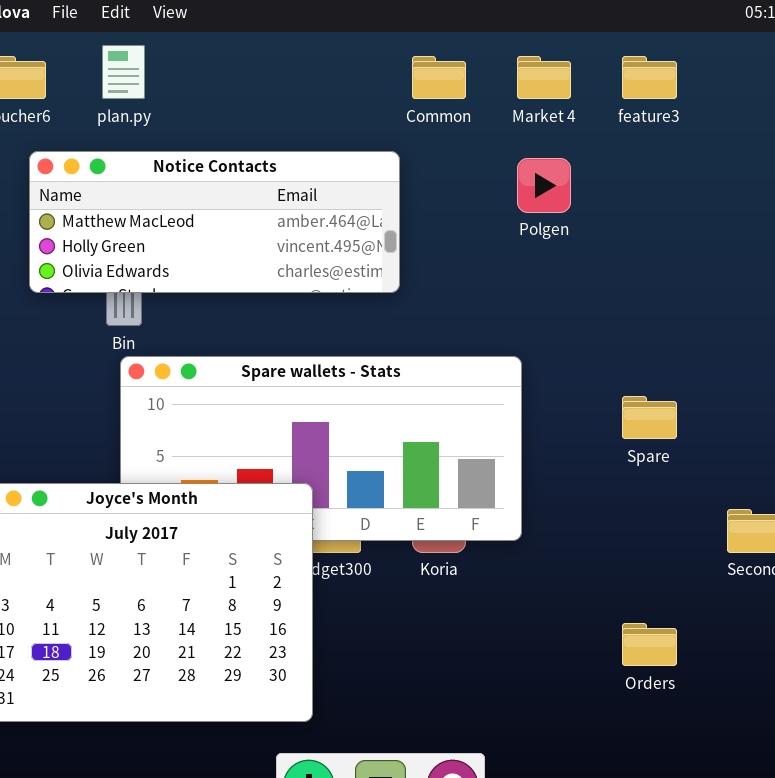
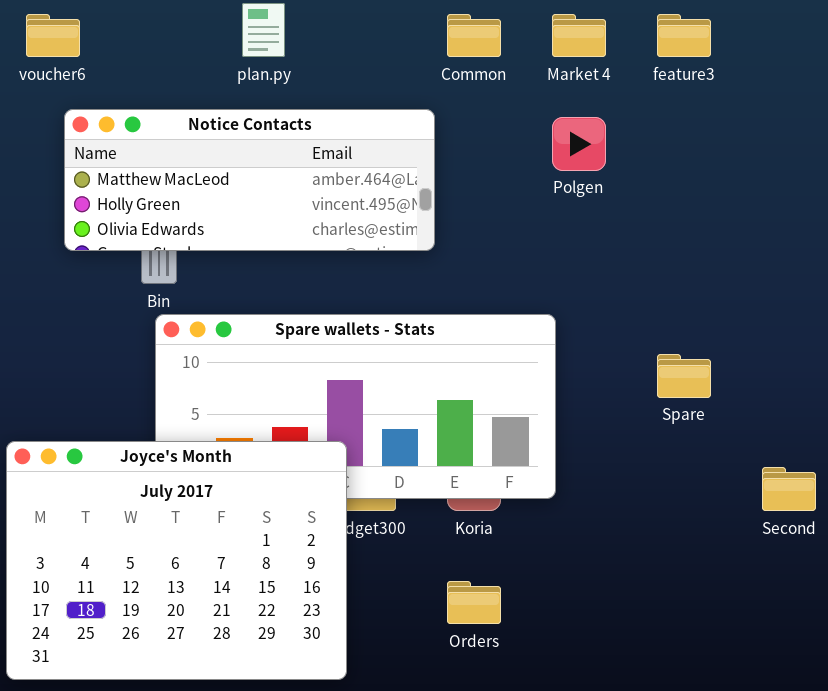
plan.py: [102,45,145,99] -> [242,3,285,57], moved
Orders: [622,623,677,666] -> [447,581,501,624], moved

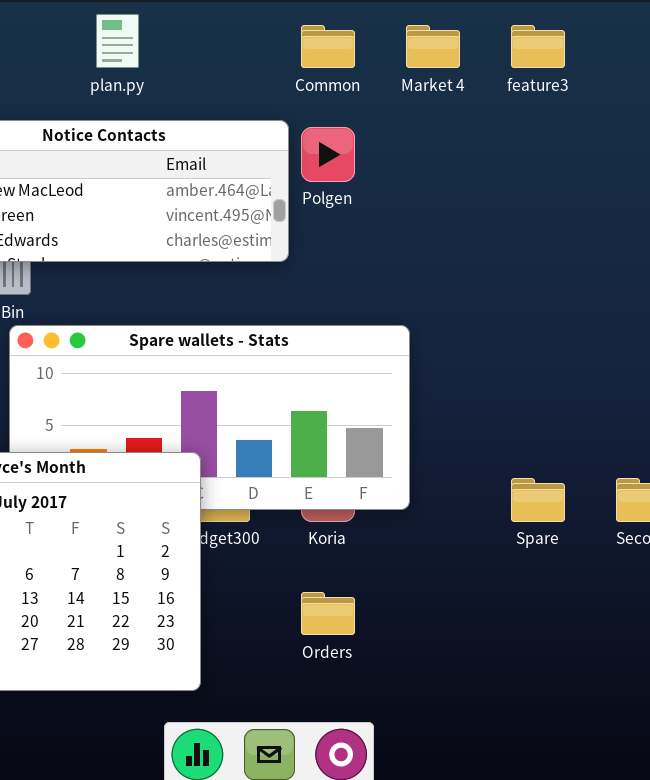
Polgen: [552,117,606,171] -> [301,127,355,182], moved
Spare: [657,354,711,398] -> [511,478,565,522], moved

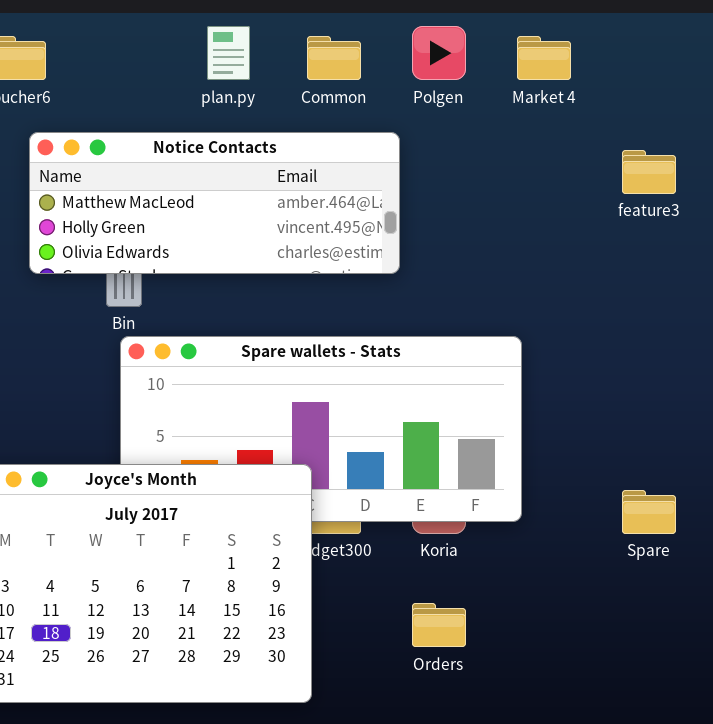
Common: [301,25,355,68] -> [307,36,361,80], moved
feature3: [511,25,565,68] -> [622,150,676,194], moved
Polgen: [301,127,355,182] -> [412,26,466,80], moved

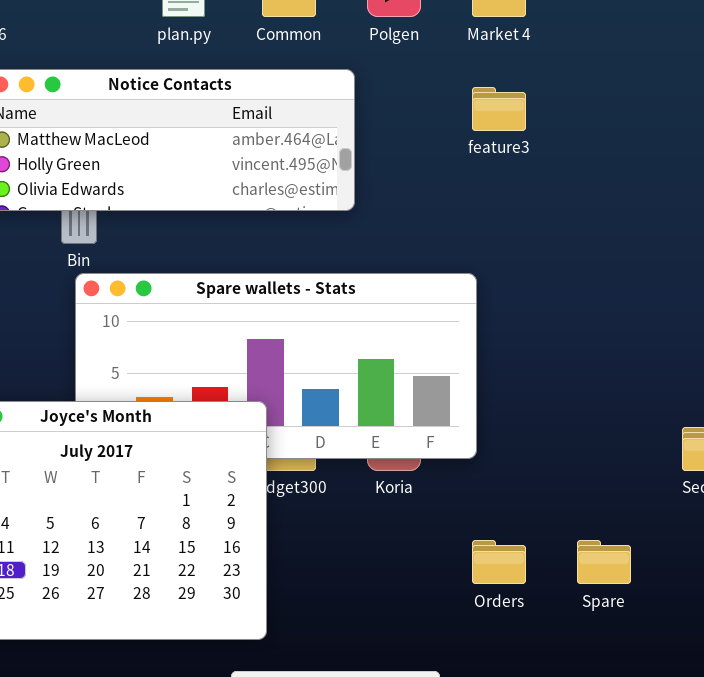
feature3: [622,150,676,194] -> [472,87,526,131], moved
Spare: [622,490,676,534] -> [577,540,631,584], moved
Orders: [412,603,466,647] -> [472,540,526,584], moved

